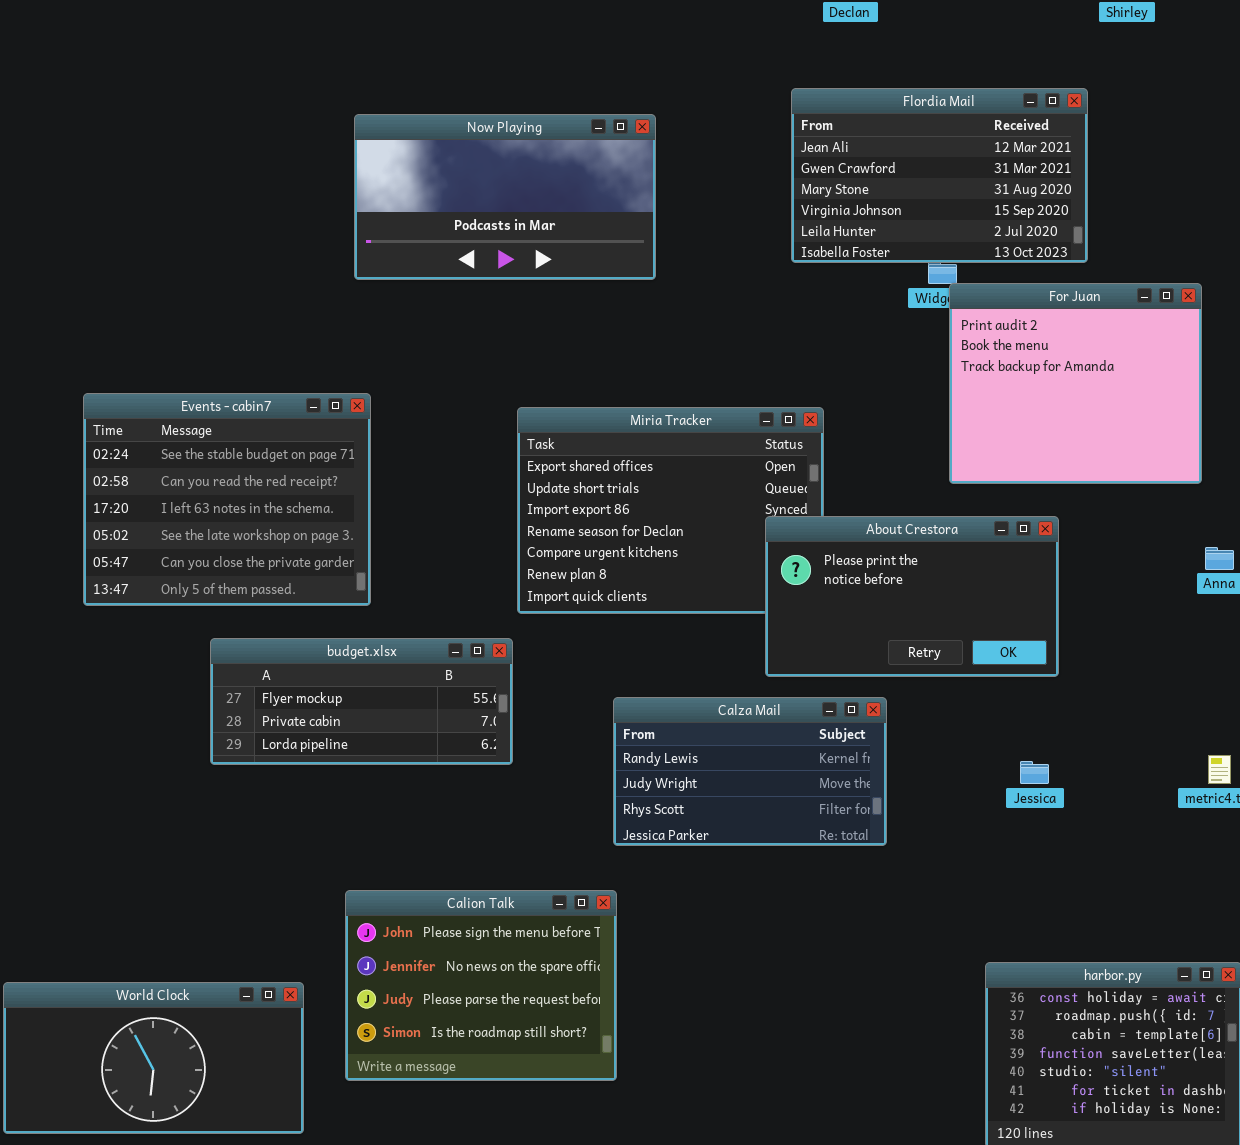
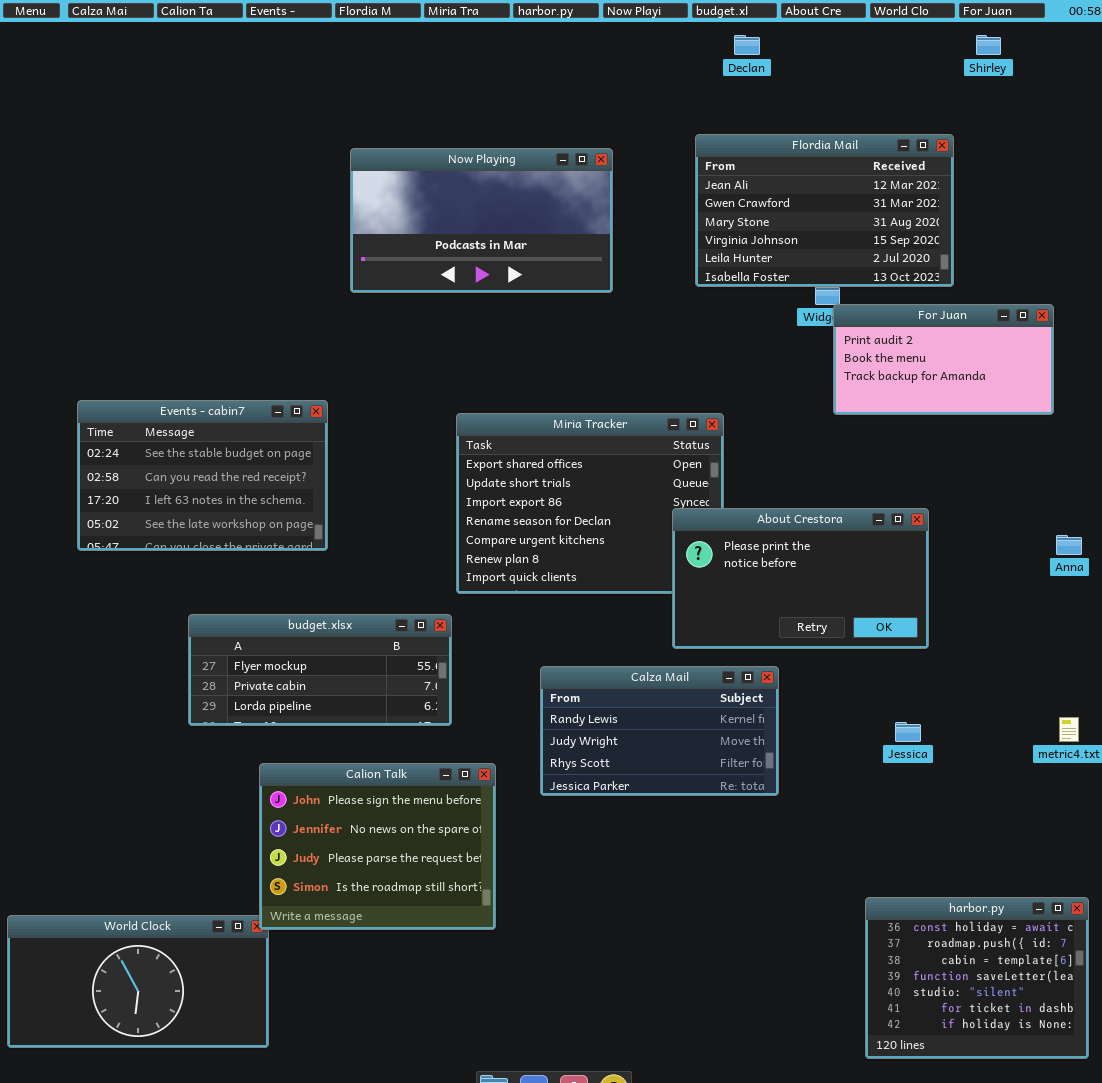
Now Playing: [354,114,656,280] -> [350,148,613,293], moved
For Juan: [949,283,1202,484] -> [833,304,1054,415], resized
Events - cabin7: [83,393,371,606] -> [77,400,328,551], resized
Calion Talk: [345,890,617,1081] -> [259,763,496,930], moved

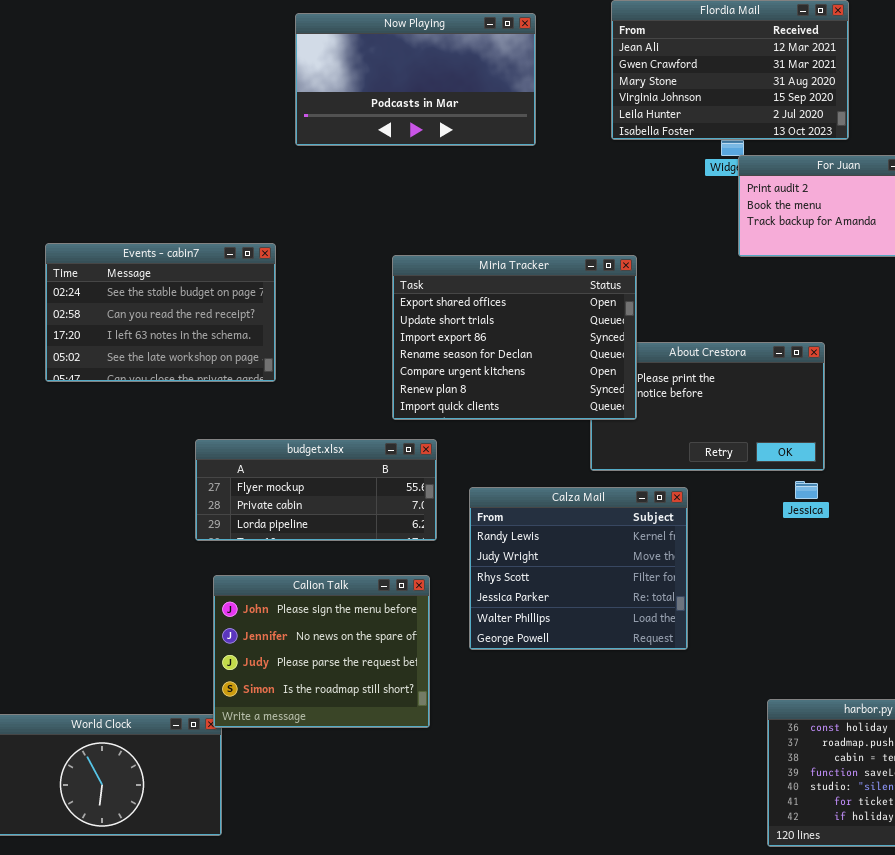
Miria Tracker: [456,413,724,594] -> [392,255,637,420], raised
budget.xlsx: [188,614,452,726] -> [195,439,437,541], moved
Calza Mail: [540,666,779,796] -> [469,487,688,650], resized
Jessica: [895,722,921,742] -> [795,481,818,499], moved

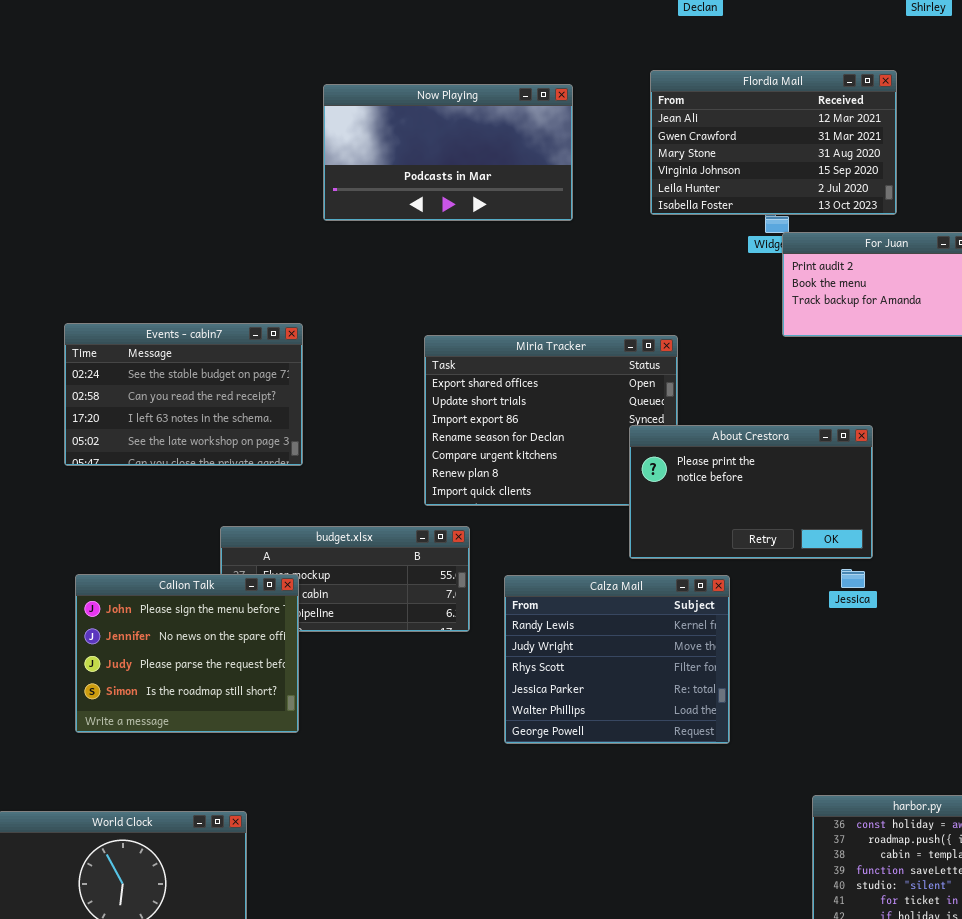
About Crestora: [590,342,825,471] -> [629,425,873,559], raised
Calion Talk: [213,575,430,728] -> [75,574,299,733], moved

